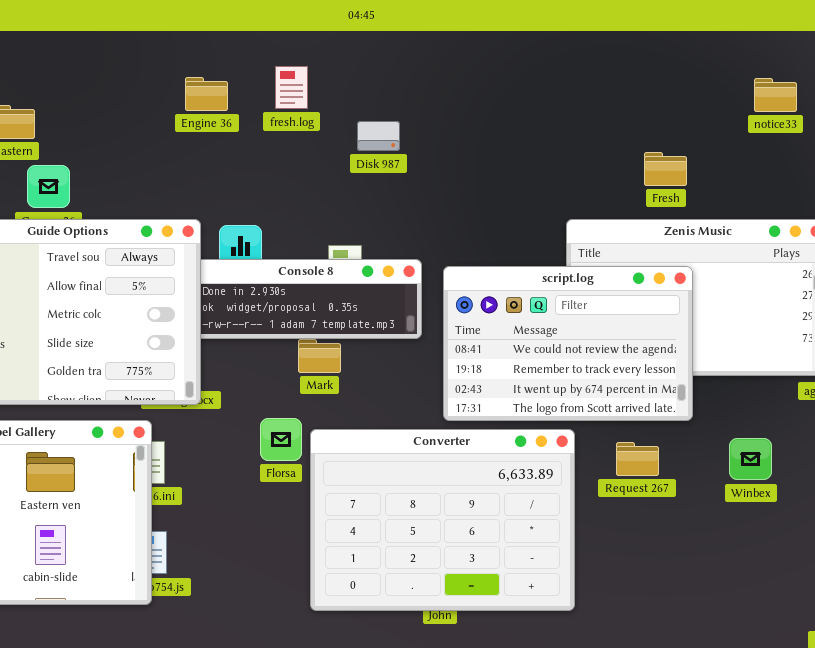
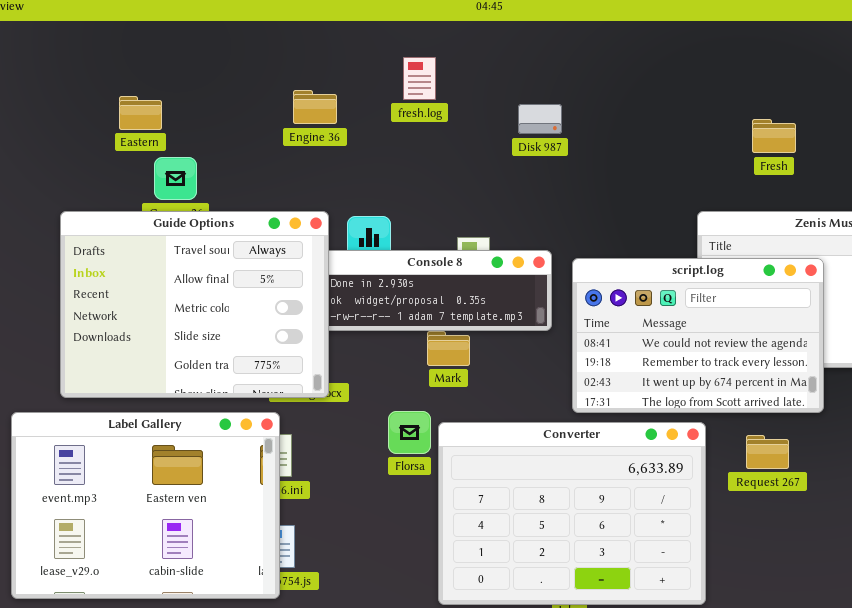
Engine 36: [185,77,228,111] -> [293,90,337,124], moved
Disk 987: [357,121,400,151] -> [518,104,562,134], moved
Fresh: [644,152,687,186] -> [752,119,796,153], moved

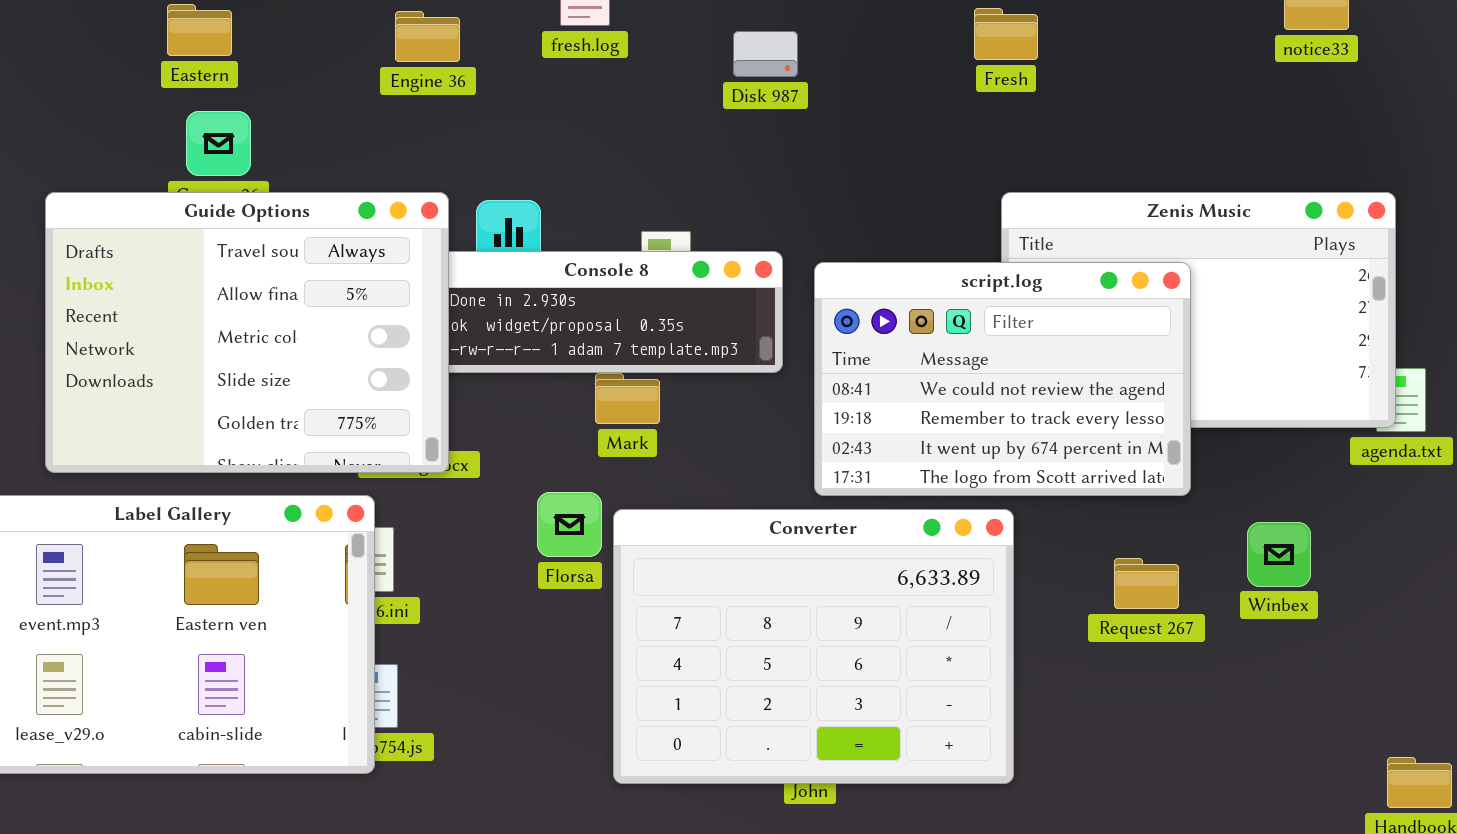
Eastern: [119,96,162,130] -> [167,4,232,56], moved
Fresh: [752,119,796,153] -> [974,8,1038,60], moved
Request 267: [746,435,789,469] -> [1114,558,1179,609], moved

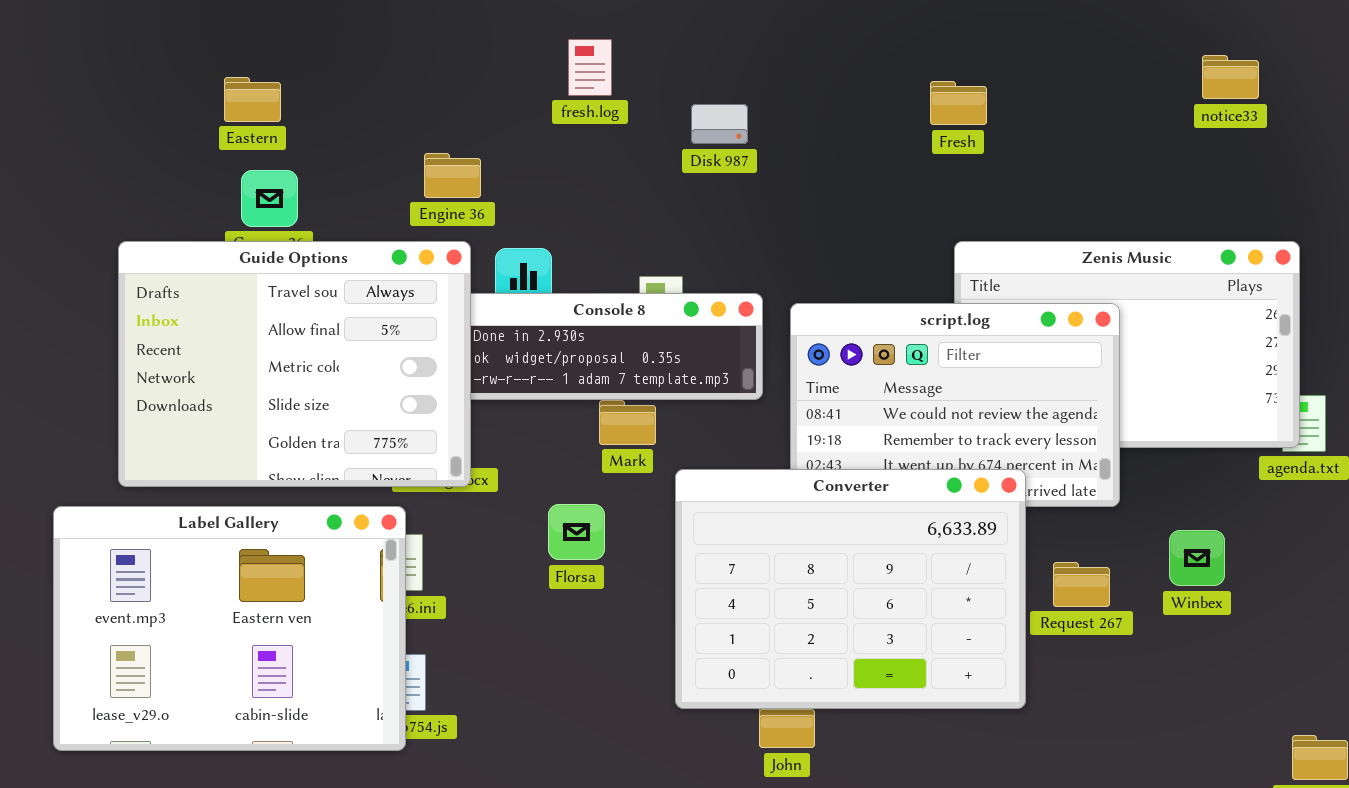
Engine 36: [395,11,460,62] -> [424,153,481,198], moved
Disk 987: [733,31,798,77] -> [691,104,748,144], moved
Converter: [613,509,1014,784] -> [675,469,1026,709], moved

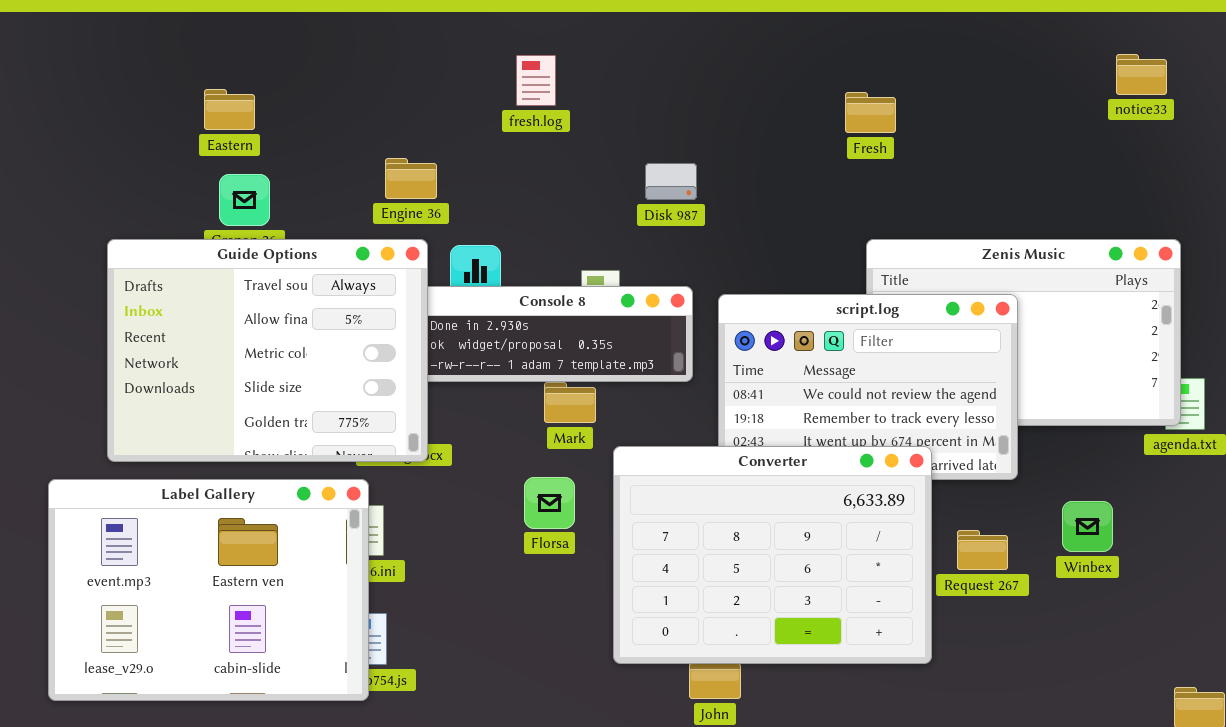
notice33: [1202,55,1259,99] -> [1116,54,1167,95], moved
Disk 987: [691,104,748,144] -> [645,163,697,200], moved
Florsa: [548,504,605,560] -> [524,477,575,529], moved

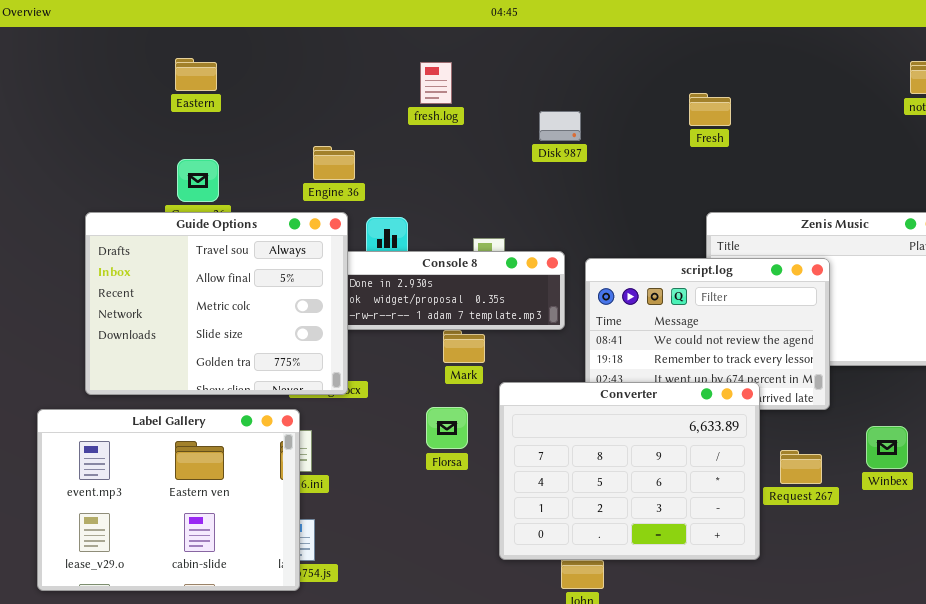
Eastern: [204,89,255,130] -> [175,58,217,91], moved
Disk 987: [645,163,697,200] -> [539,111,581,141], moved

